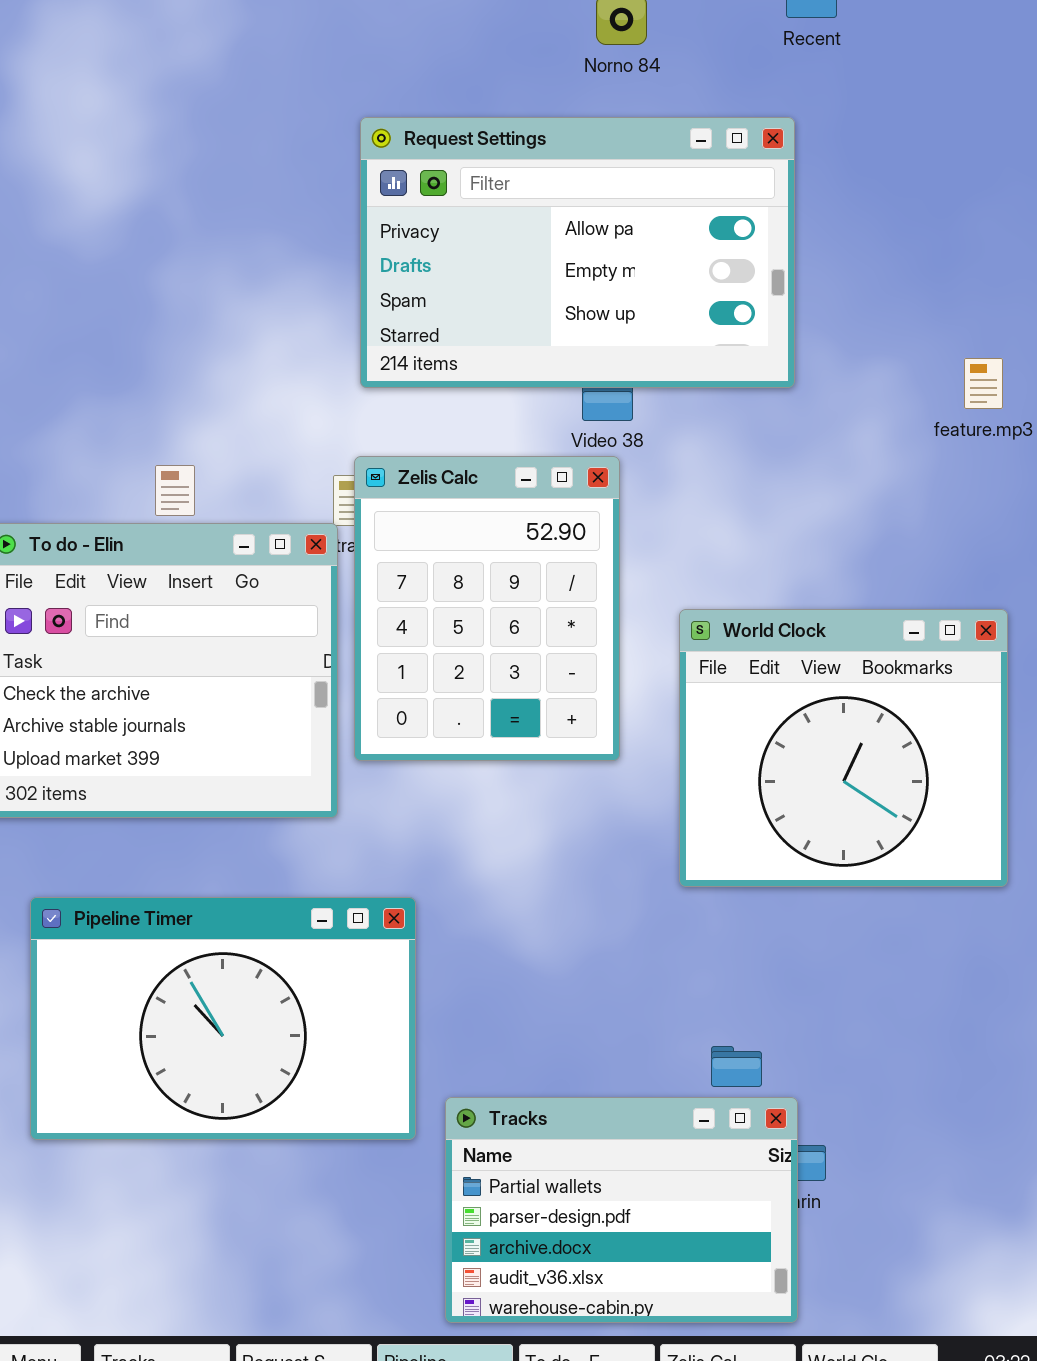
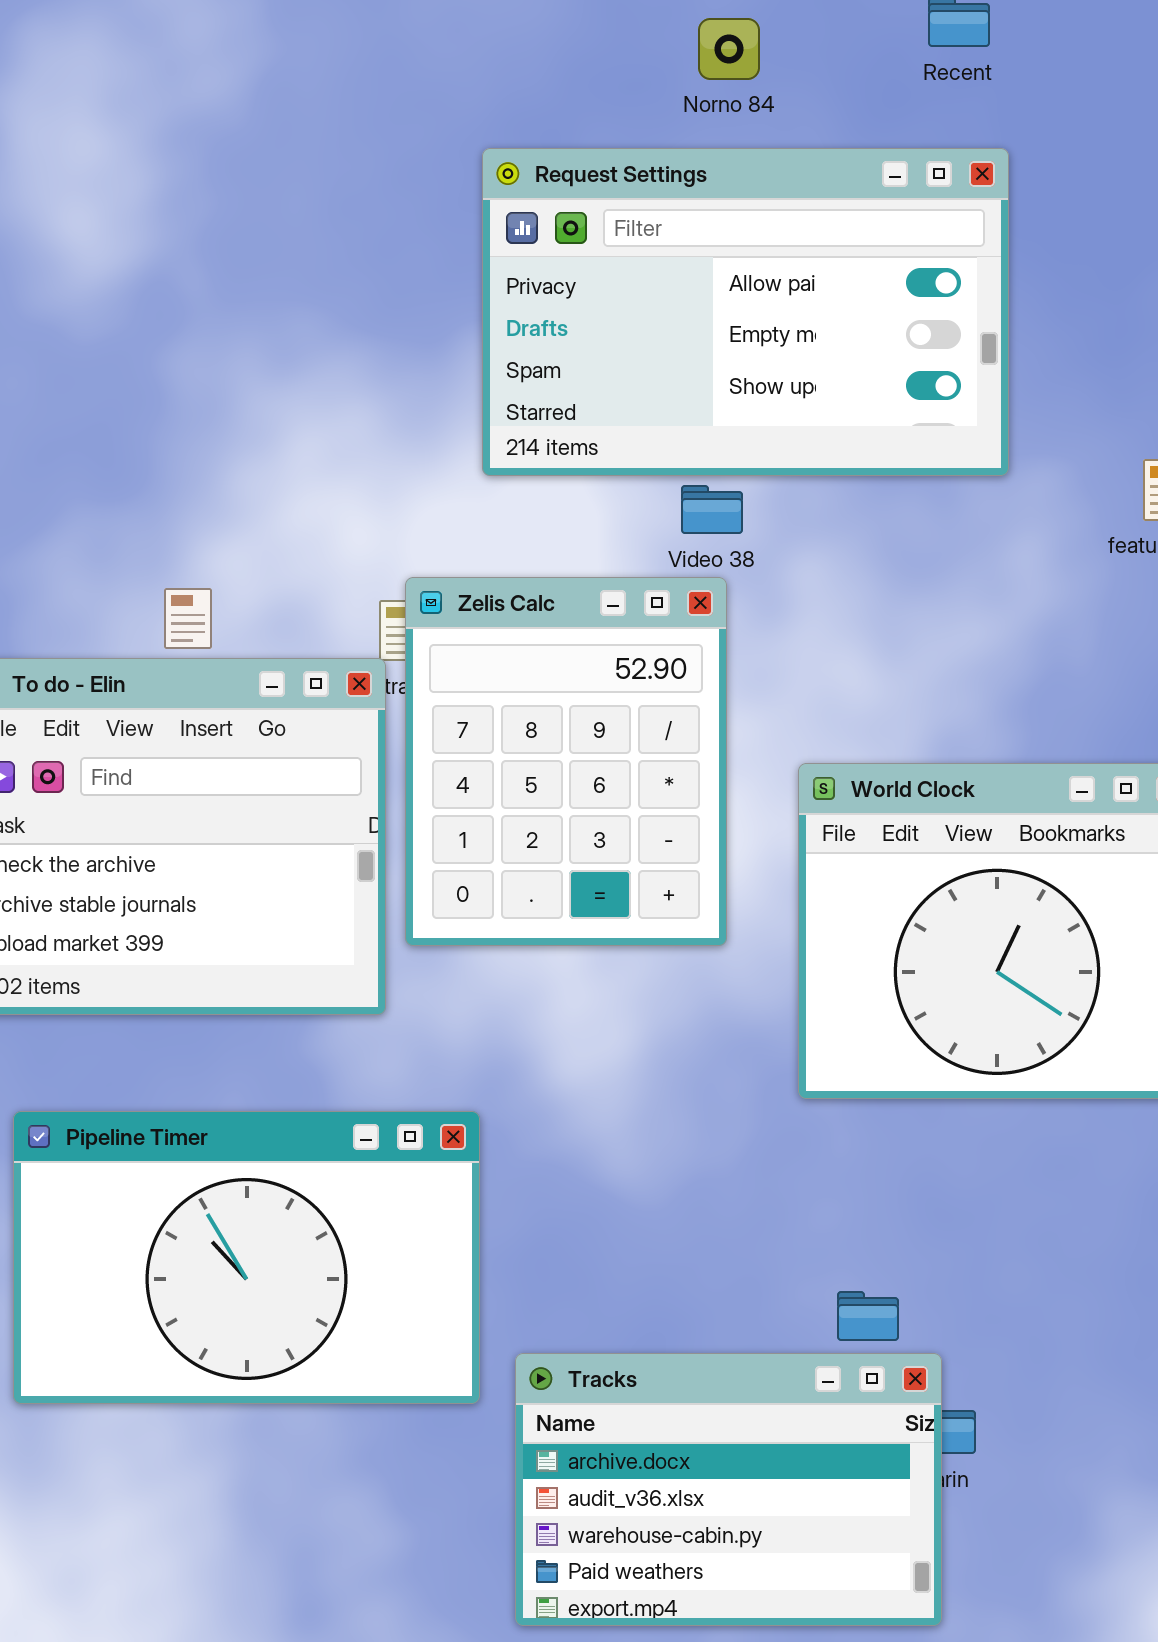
Request Settings: [360,117,795,388] -> [482,148,1009,476], moved
Tracks: [445,1097,798,1323] -> [515,1353,942,1626], scrolled down 2 rows

